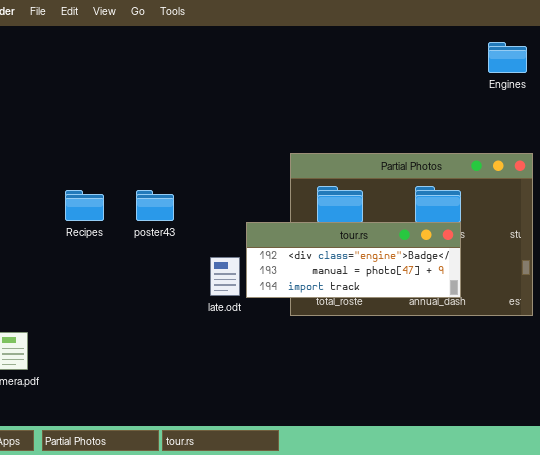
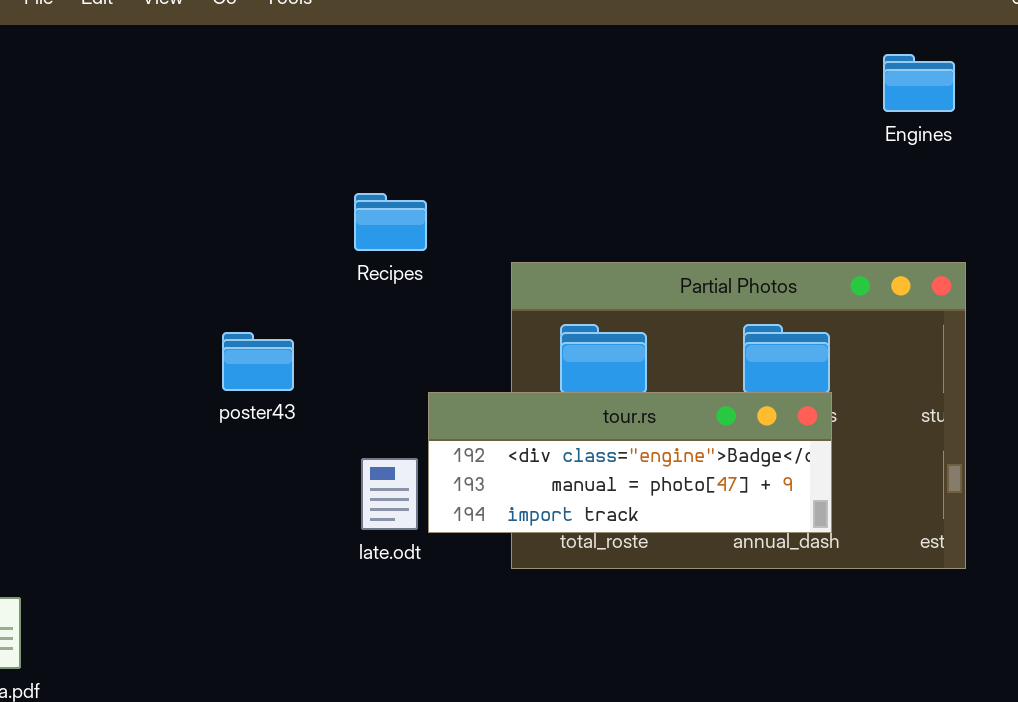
Recipes: [65,190,104,221] -> [354,193,427,251], moved

